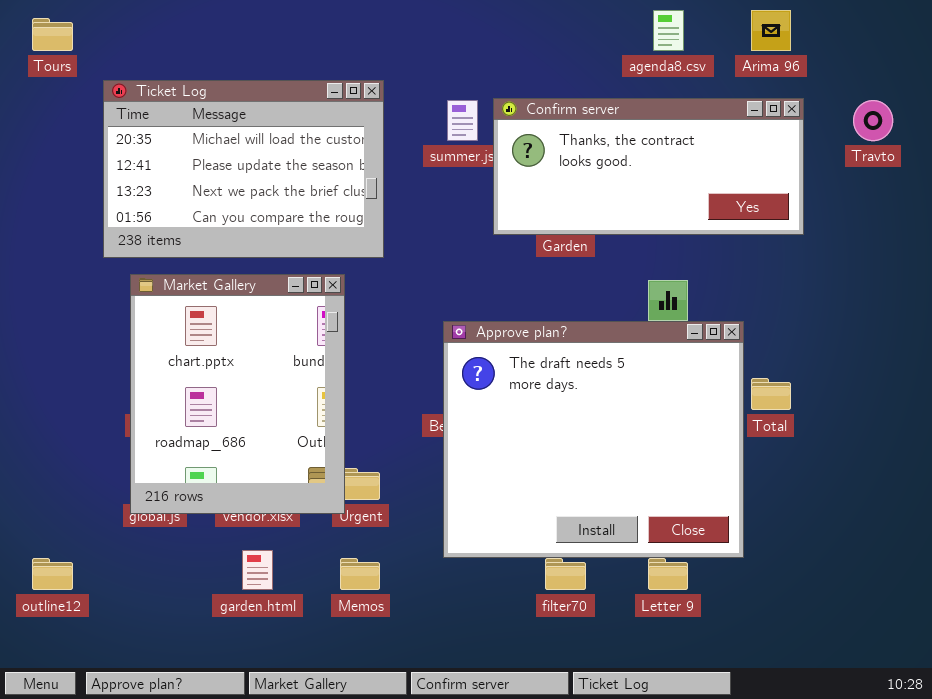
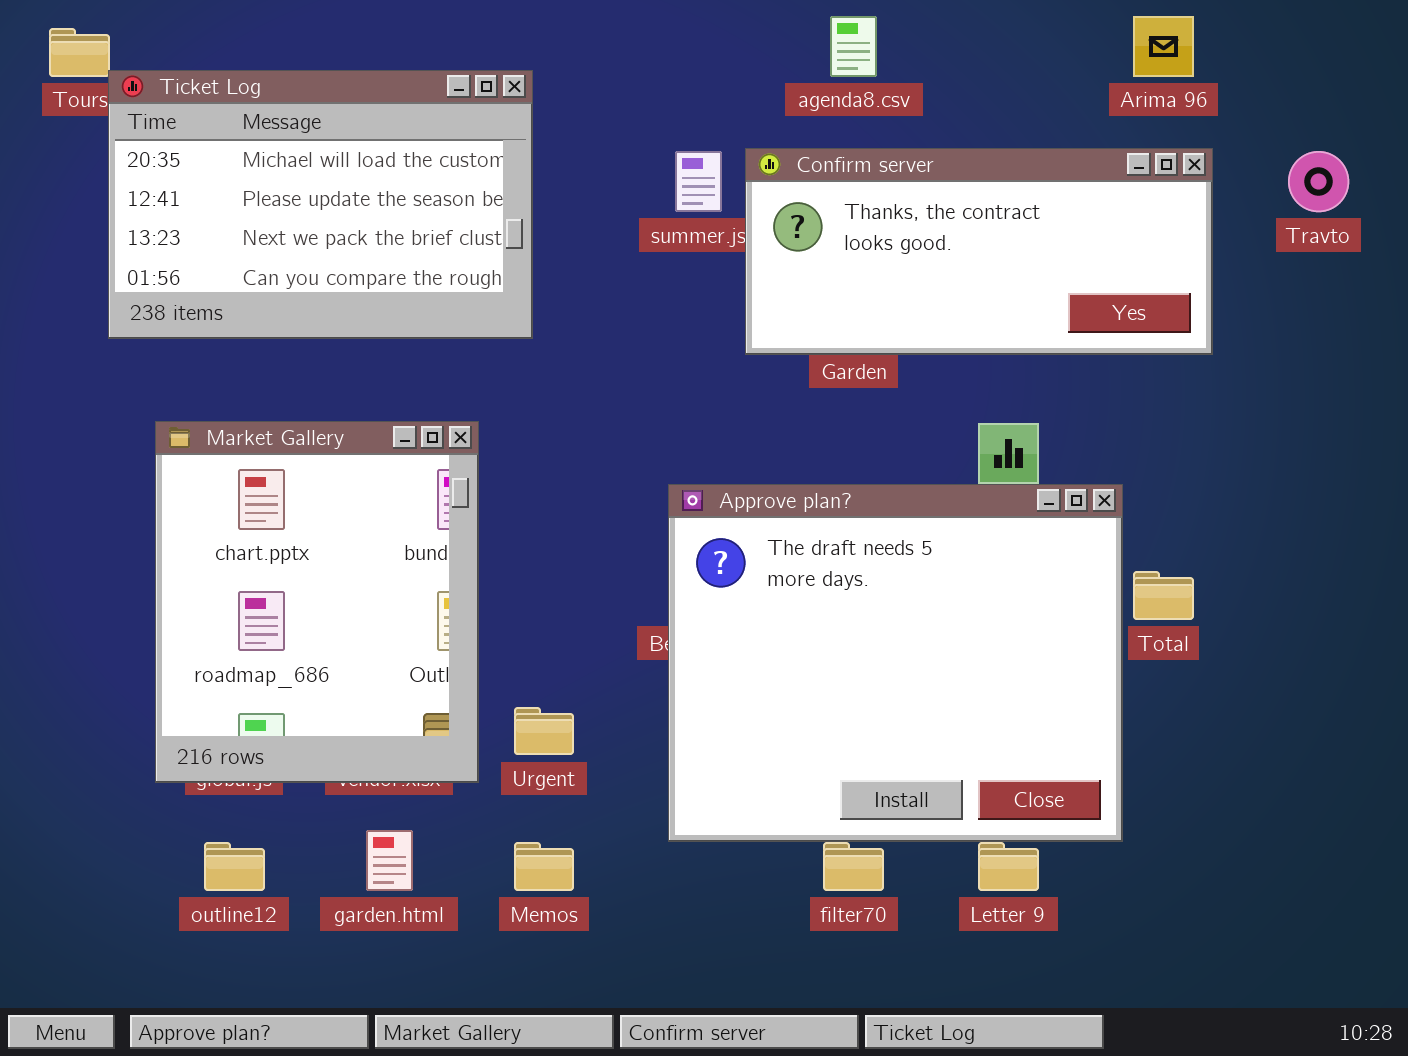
agenda8.csv: [653,10,684,51] -> [830,16,877,77], moved
Ticket Log: [103,80,384,258] -> [108,70,533,339], moved
Market Gallery: [130,274,345,514] -> [155,421,479,783], moved
outline12: [32,558,73,590] -> [204,842,265,891], moved

